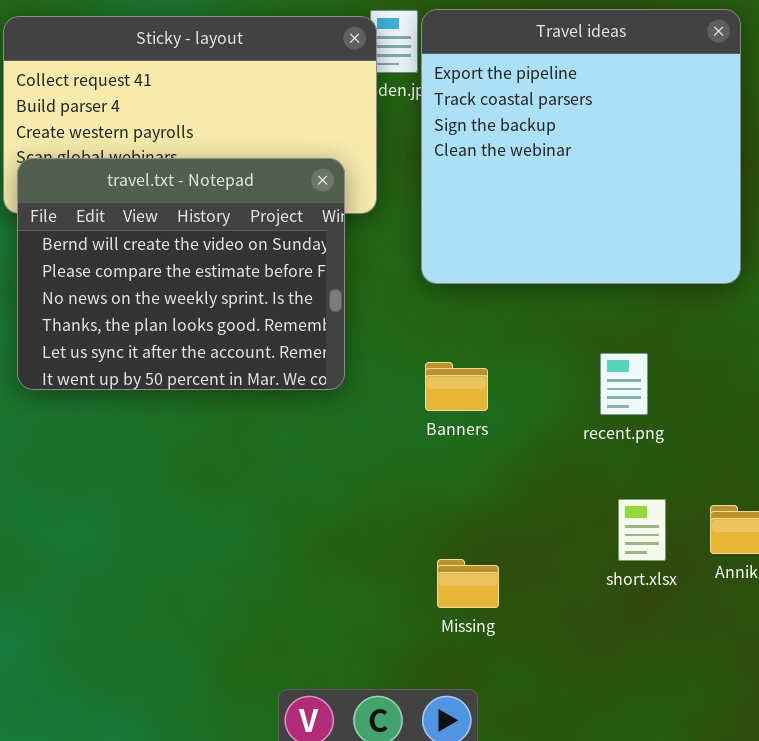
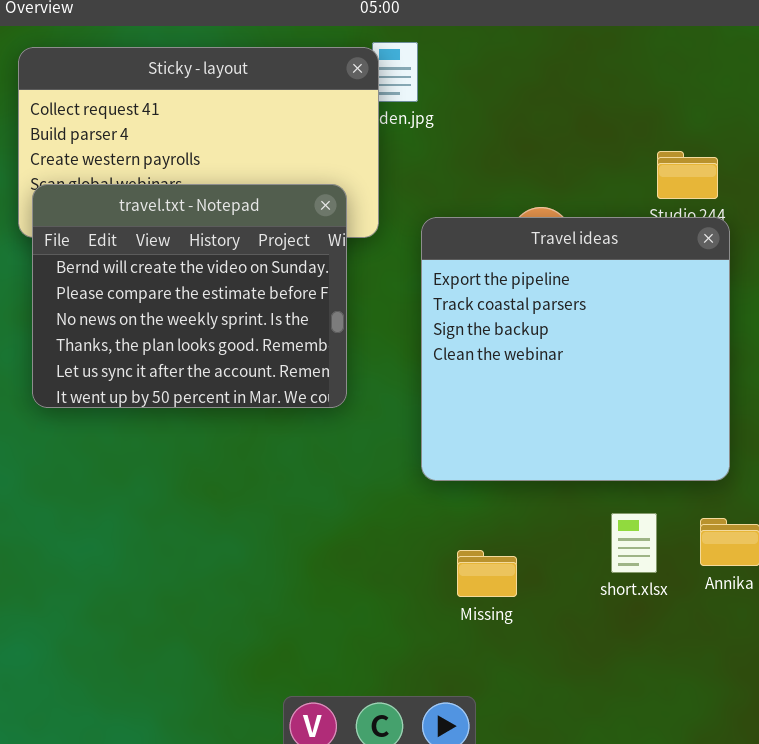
Travel ideas: [421,9,741,284] -> [421,217,730,481], moved
Missing: [437,559,499,608] -> [457,550,517,597], moved

